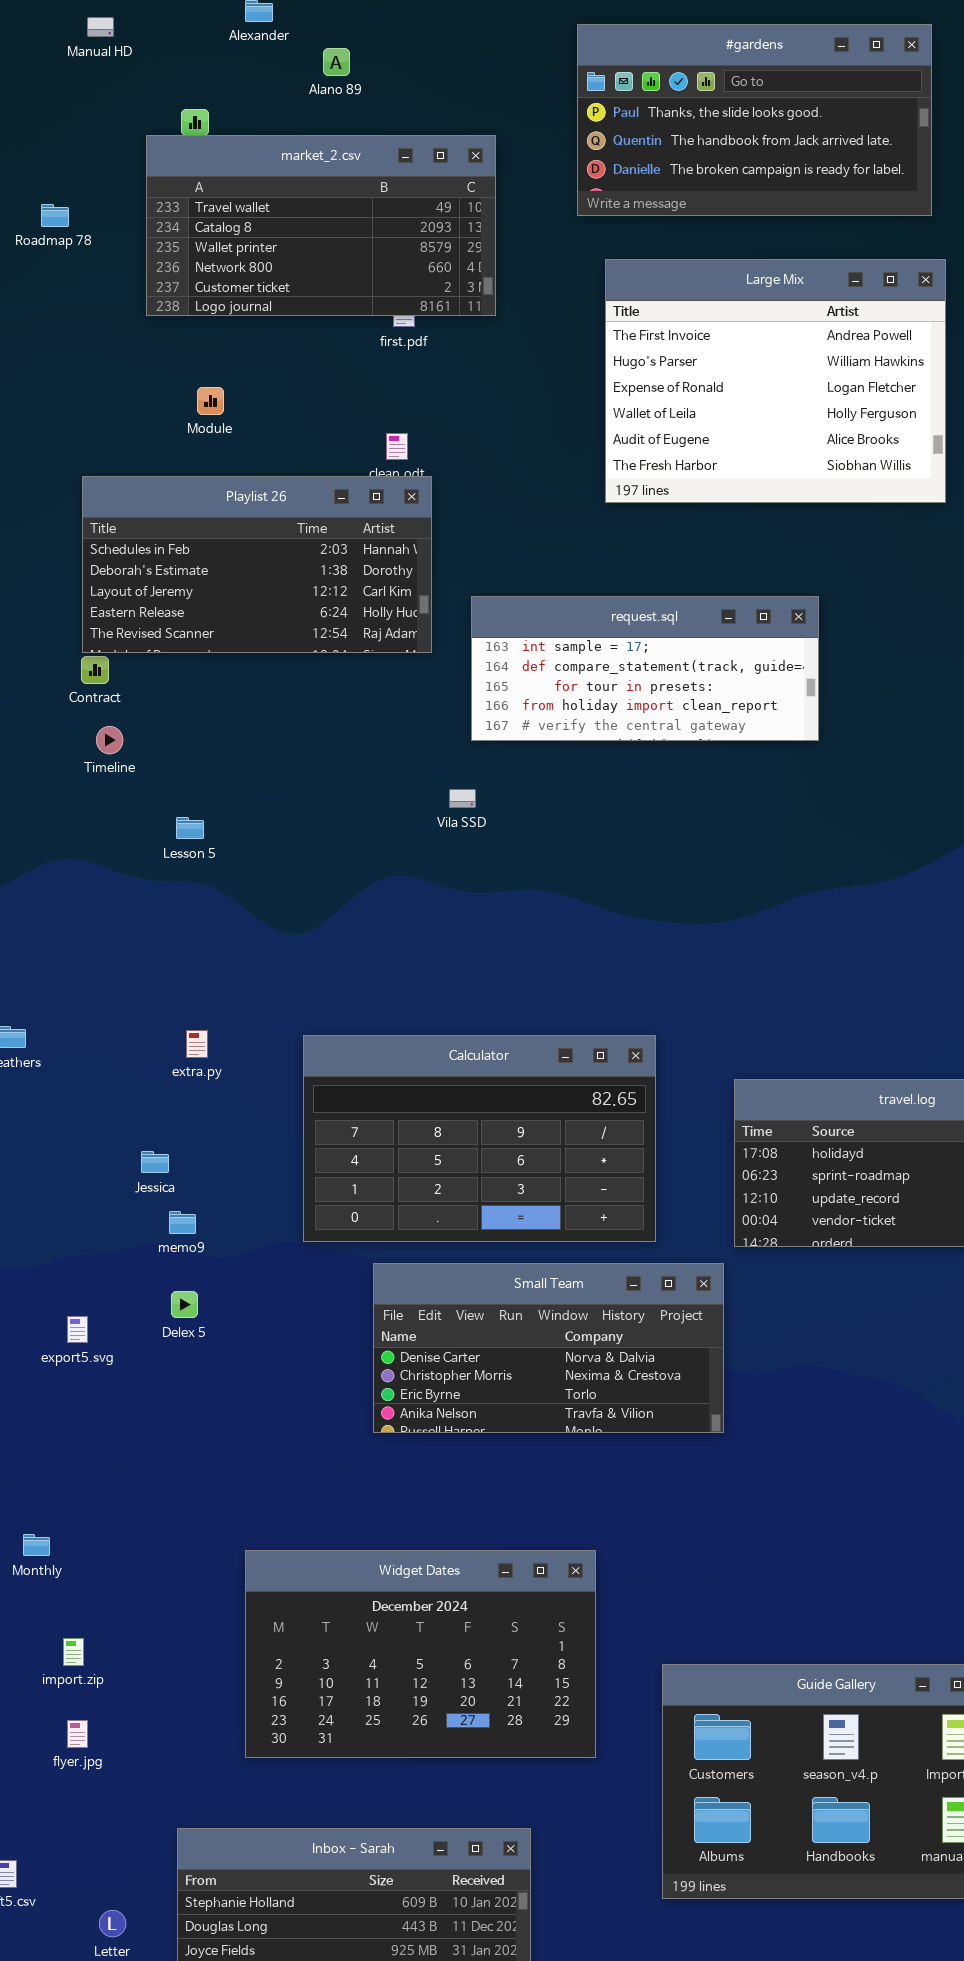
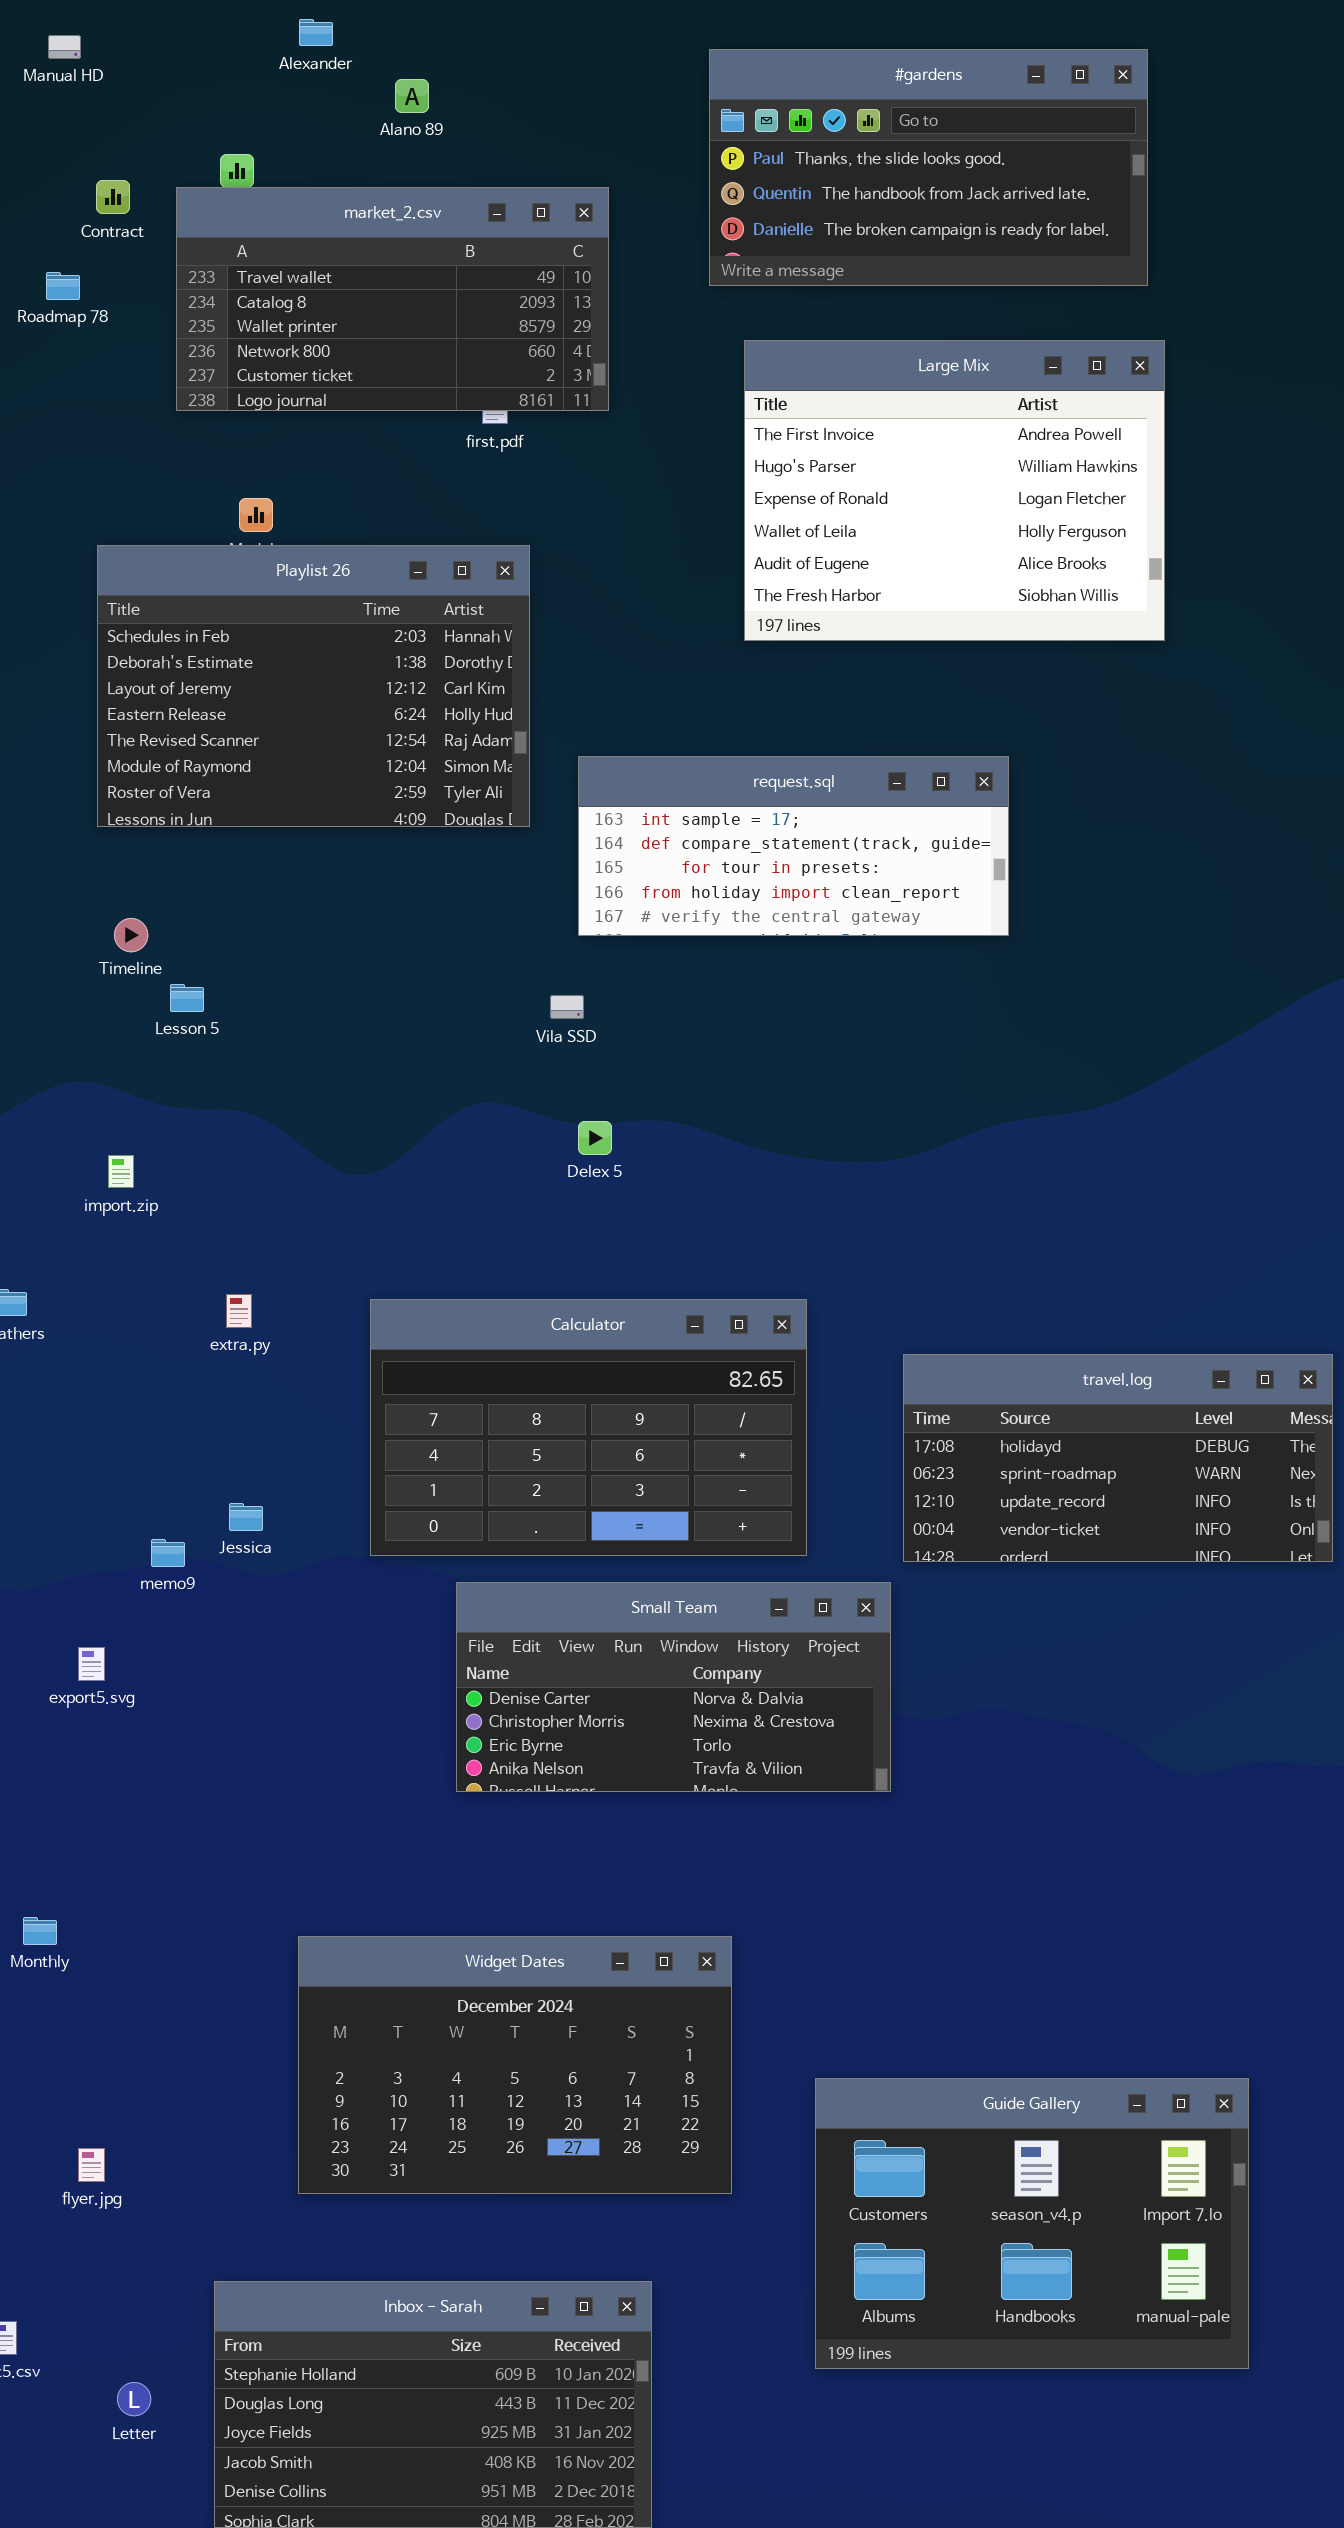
Manual HD: [87,17,114,37] -> [48,35,81,59], moved
Playlist 26: [82,476,432,653] -> [97,545,530,827], resized
Contract: [81,656,109,684] -> [96,180,130,214], moved
Lesson 5: [176,817,204,839] -> [170,984,204,1012], moved
Jessica: [141,1151,169,1173] -> [229,1503,263,1531], moved
memo9: [169,1211,196,1234] -> [151,1539,185,1567], moved
Delex 5: [171,1291,198,1318] -> [578,1121,612,1155], moved
import.zip: [63,1638,84,1666] -> [108,1155,134,1188], moved

